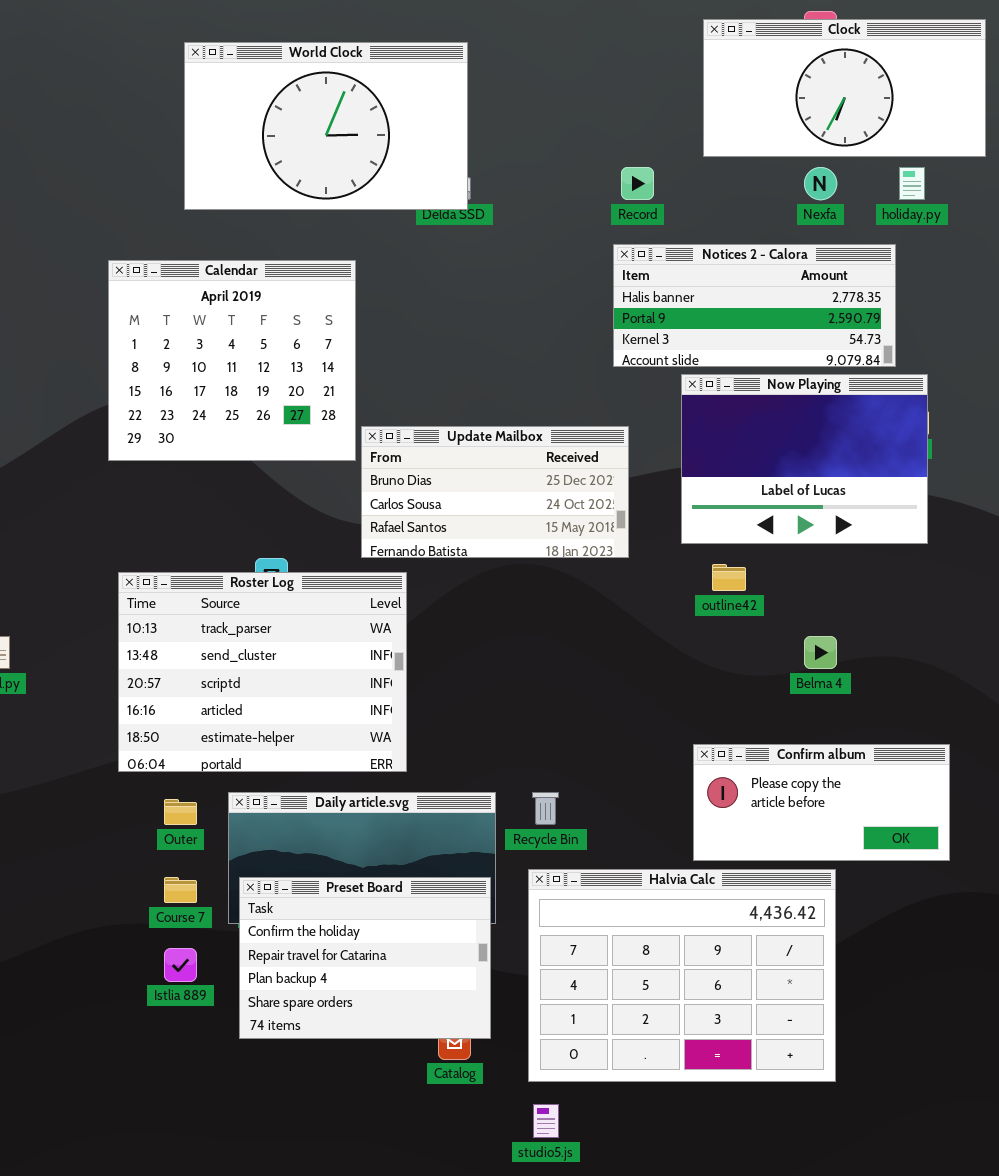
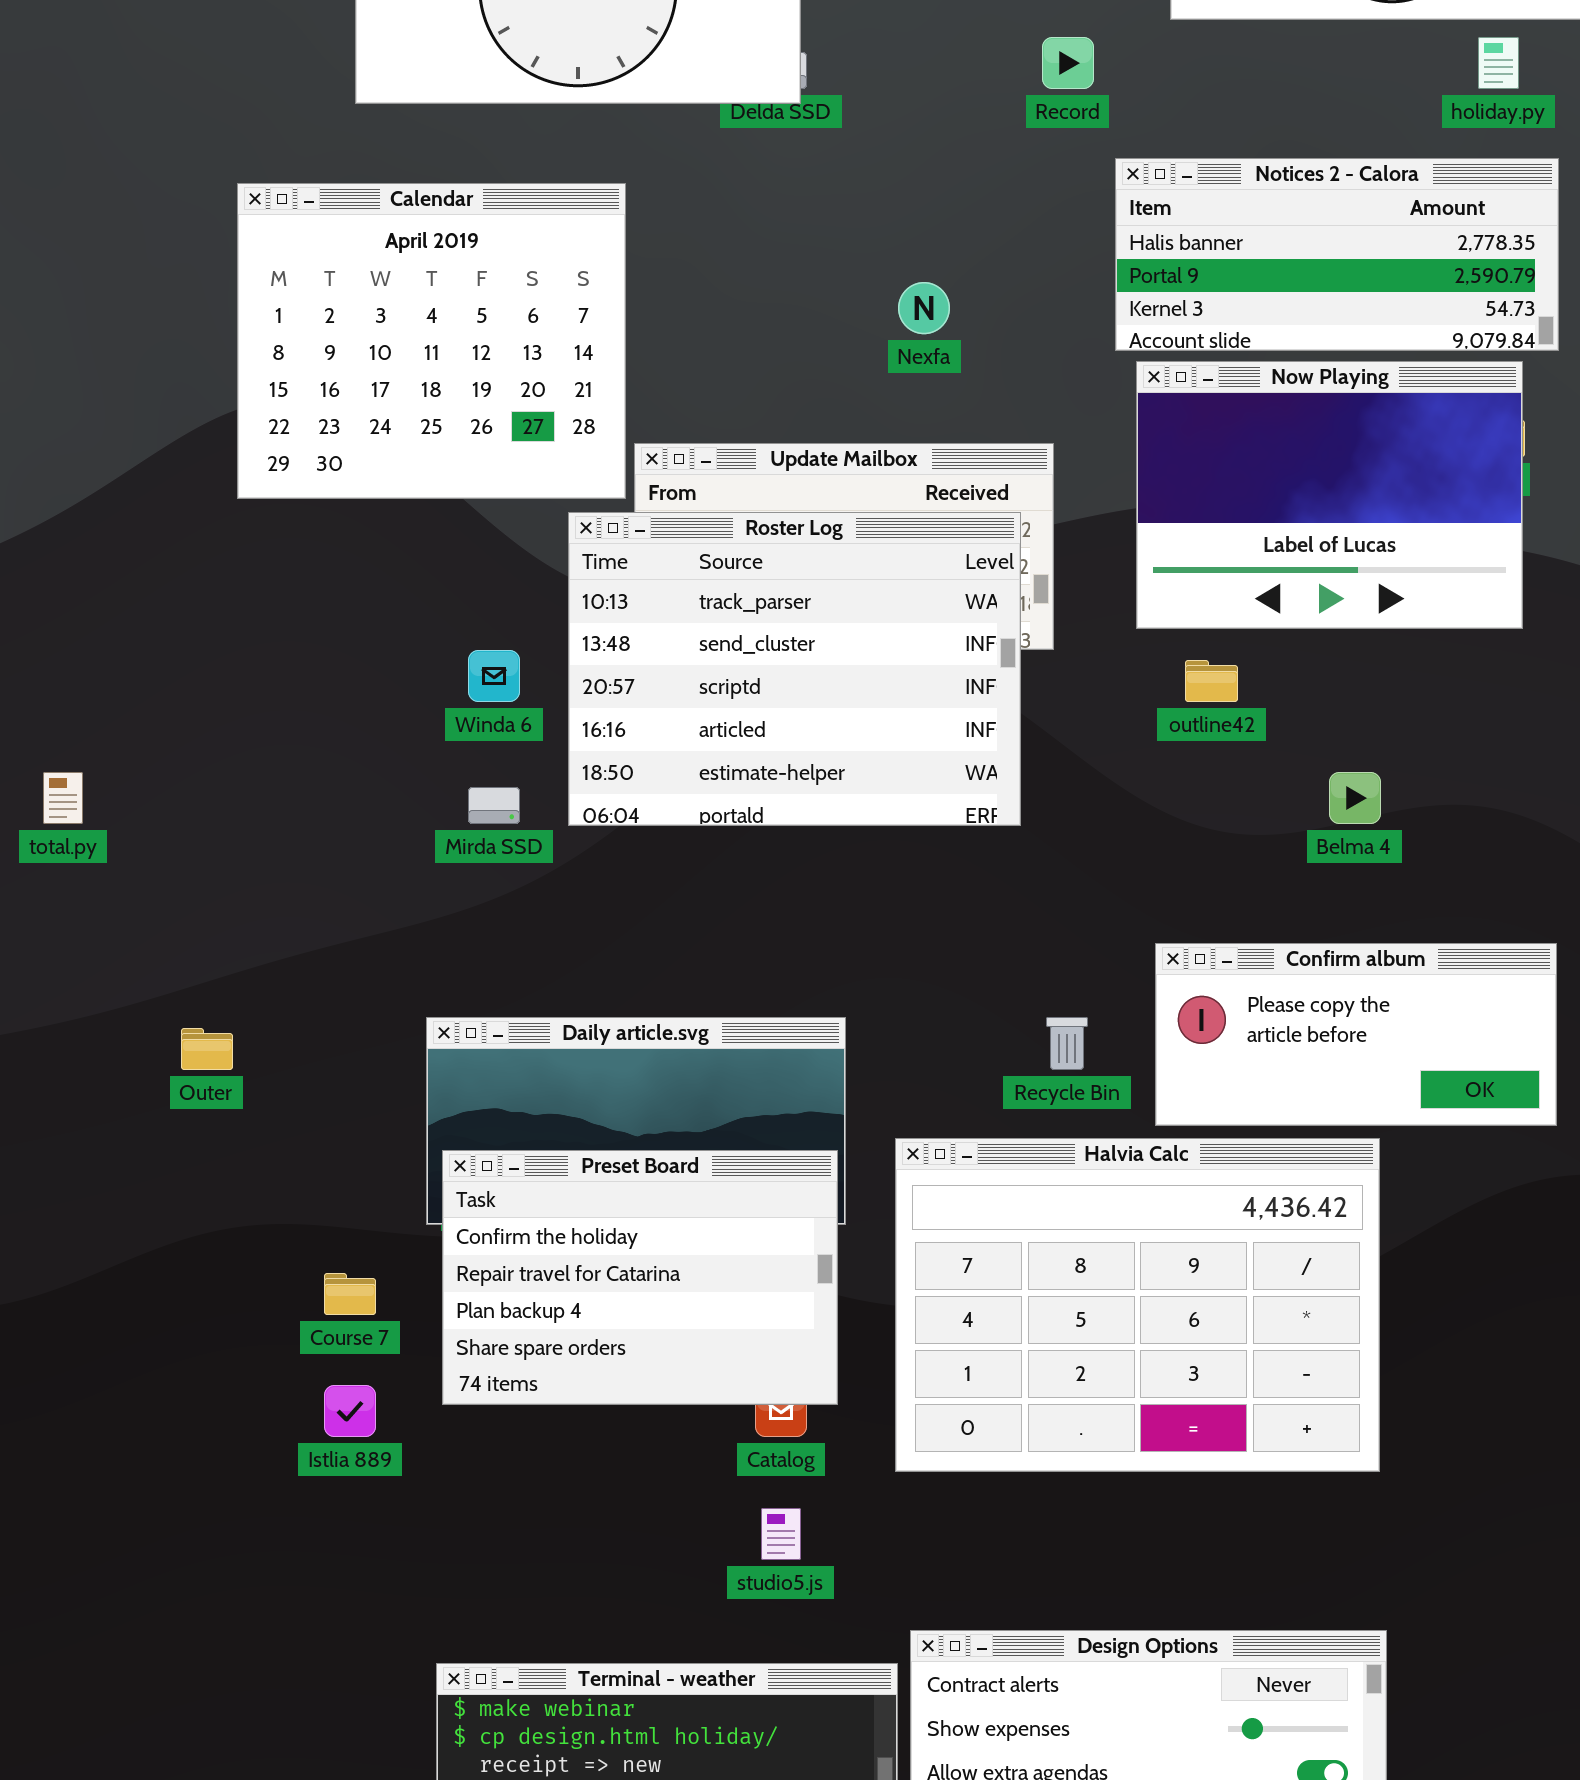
Nexfa: [804,167,837,200] -> [898,282,950,334], moved
Notices 2 - Calora: [613,244,896,367] -> [1115,158,1559,351], moved
Roster Log: [118,572,407,772] -> [568,512,1021,826], moved
Recycle Bin: [532,792,559,825] -> [1046,1017,1088,1070], moved
Outer: [164,799,197,825] -> [181,1028,233,1070], moved
Course 7: [164,877,197,903] -> [324,1273,376,1315], moved
Istlia 889: [164,948,197,982] -> [324,1385,376,1437], moved
studio5.js: [533,1104,559,1138] -> [761,1508,801,1560], moved

